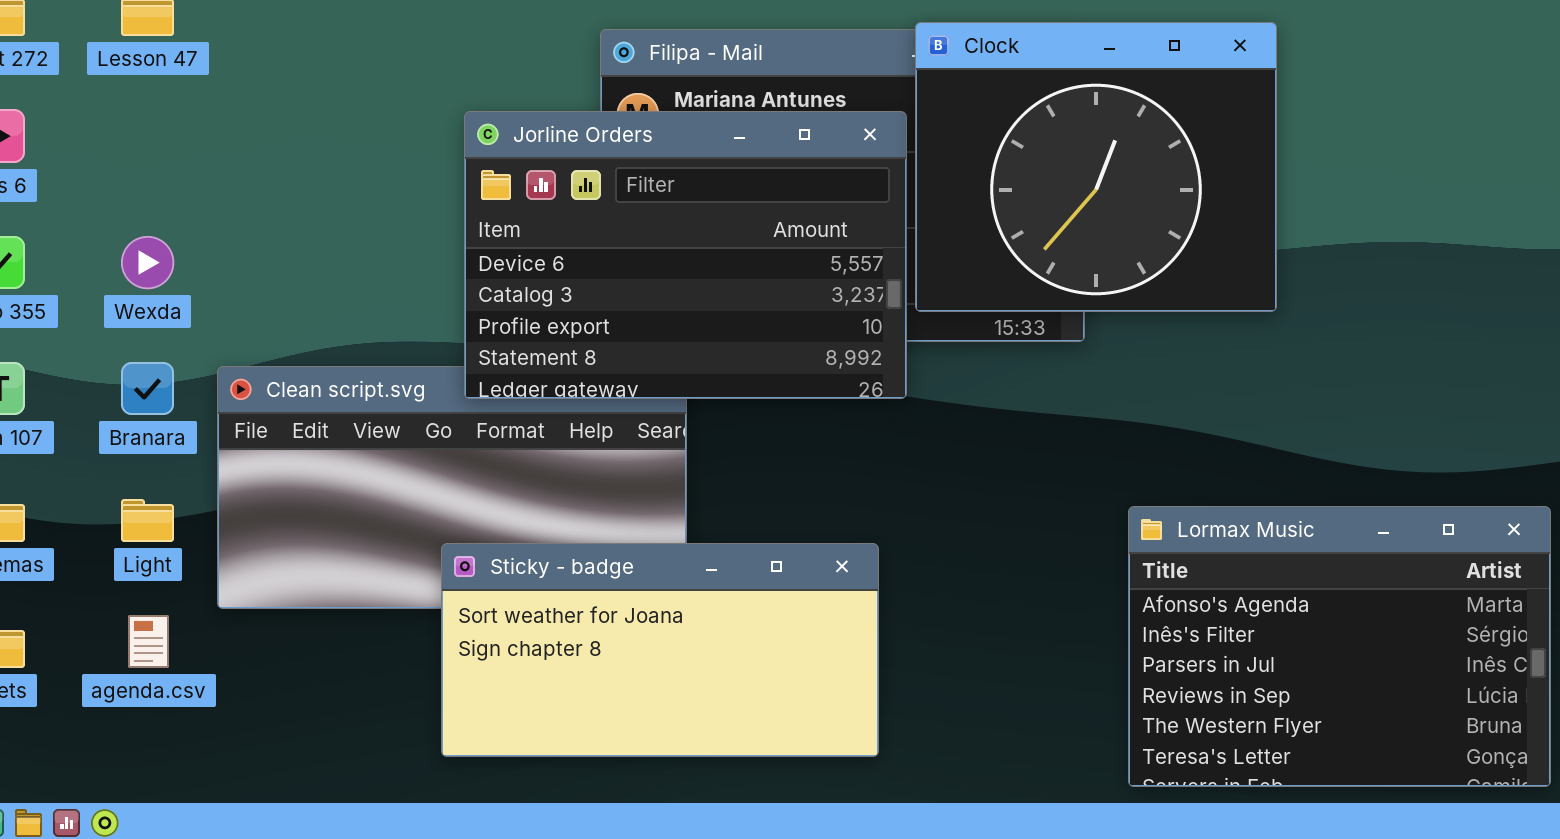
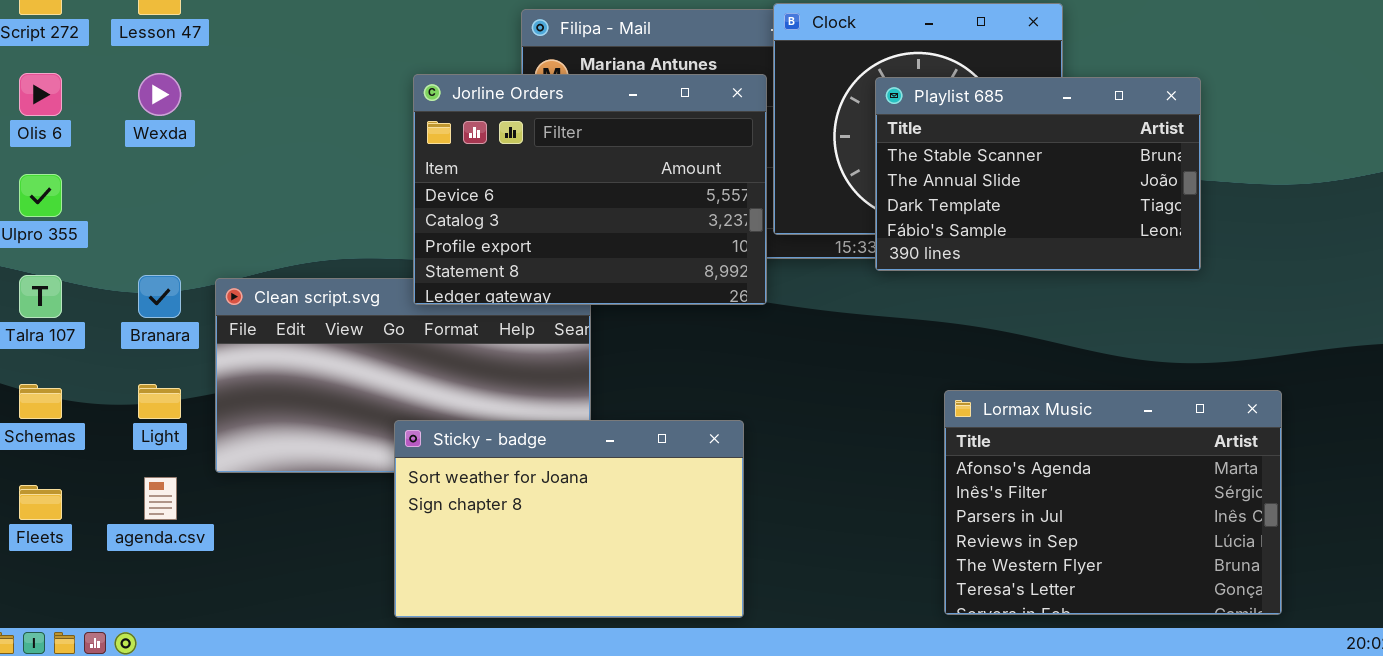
Playlist 685: none -> [875,77,1201,271], opened
Wexda: [121,236,174,289] -> [138,73,181,116], moved
Sticky - badge: [441,543,879,757] -> [394,420,744,618], resized

